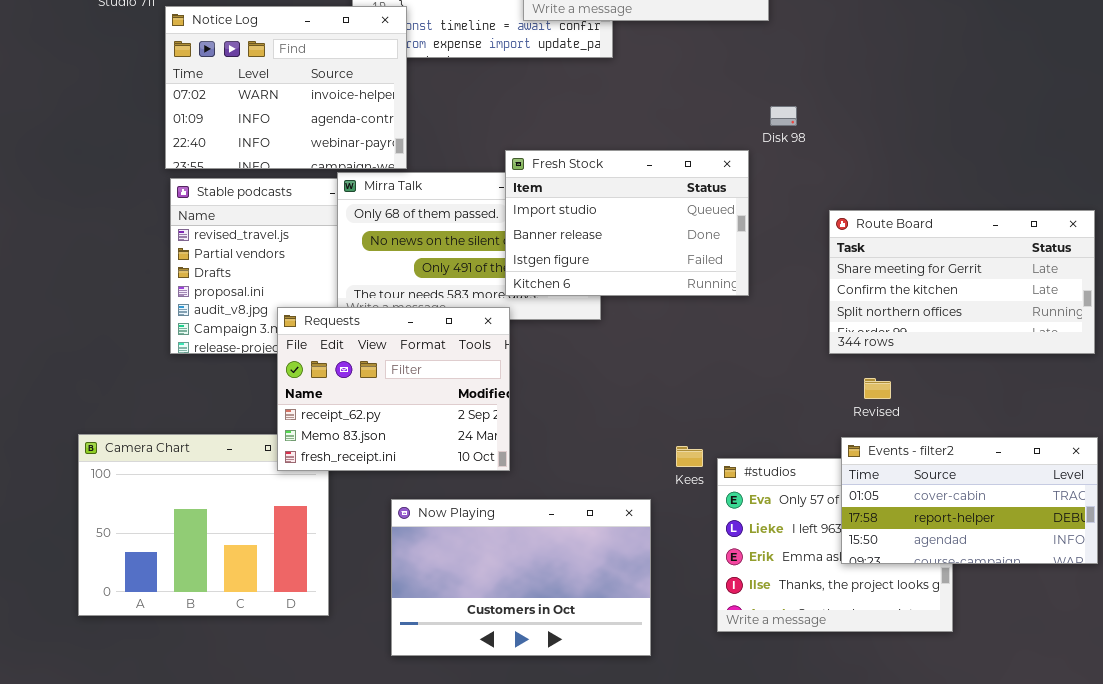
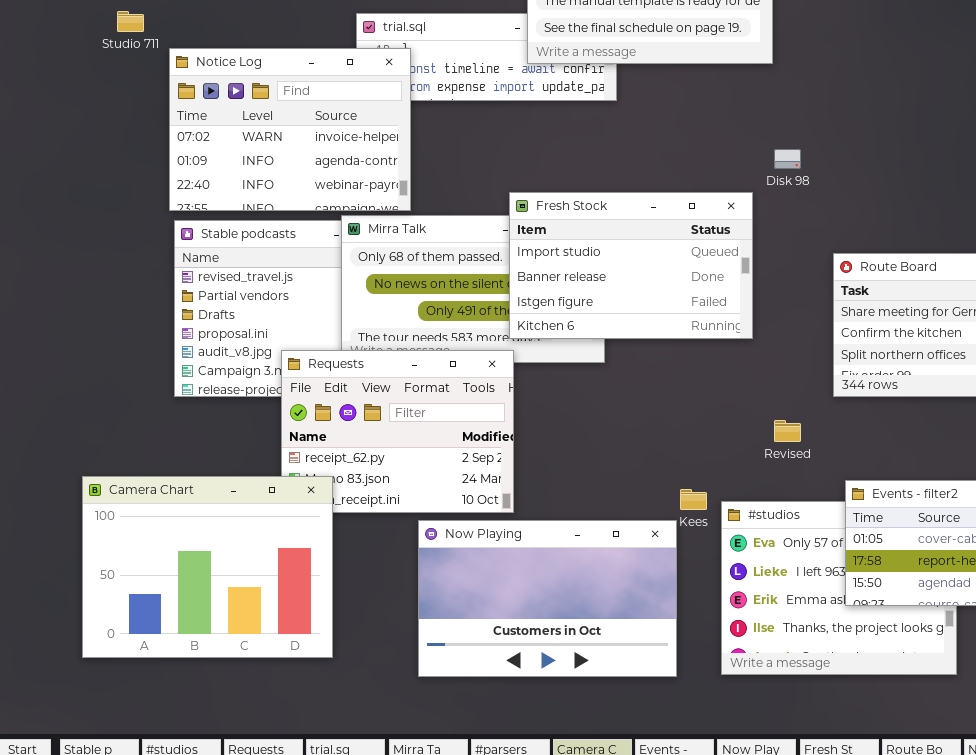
Revised: [864,378,891,399] -> [774,420,801,442], moved
Camera Chart: [78,434,329,616] -> [82,476,333,658], raised
Now Playing: [391,499,651,656] -> [418,520,677,677], moved

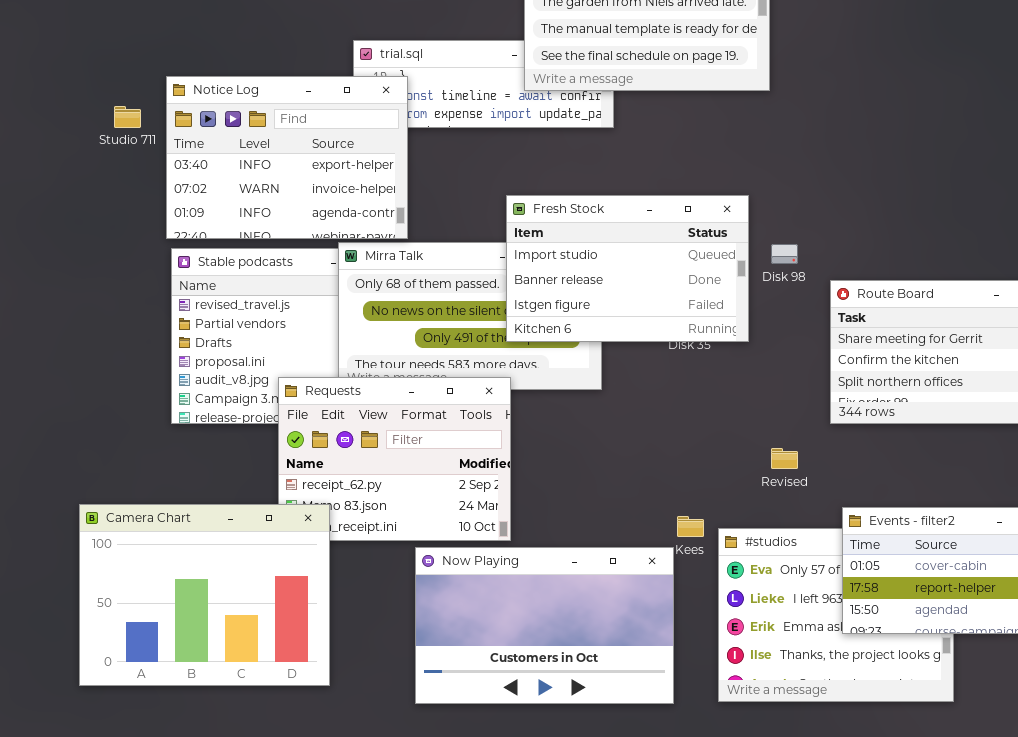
Studio 711: [117,11,144,32] -> [114,106,141,128], moved
Notice Log: [169,48,411,211] -> [166,76,408,239], scrolled up 1 row
Disk 98: [774,149,801,169] -> [771,244,798,264], moved
Fresh Stock: [509,192,753,339] -> [506,195,749,342], moved

